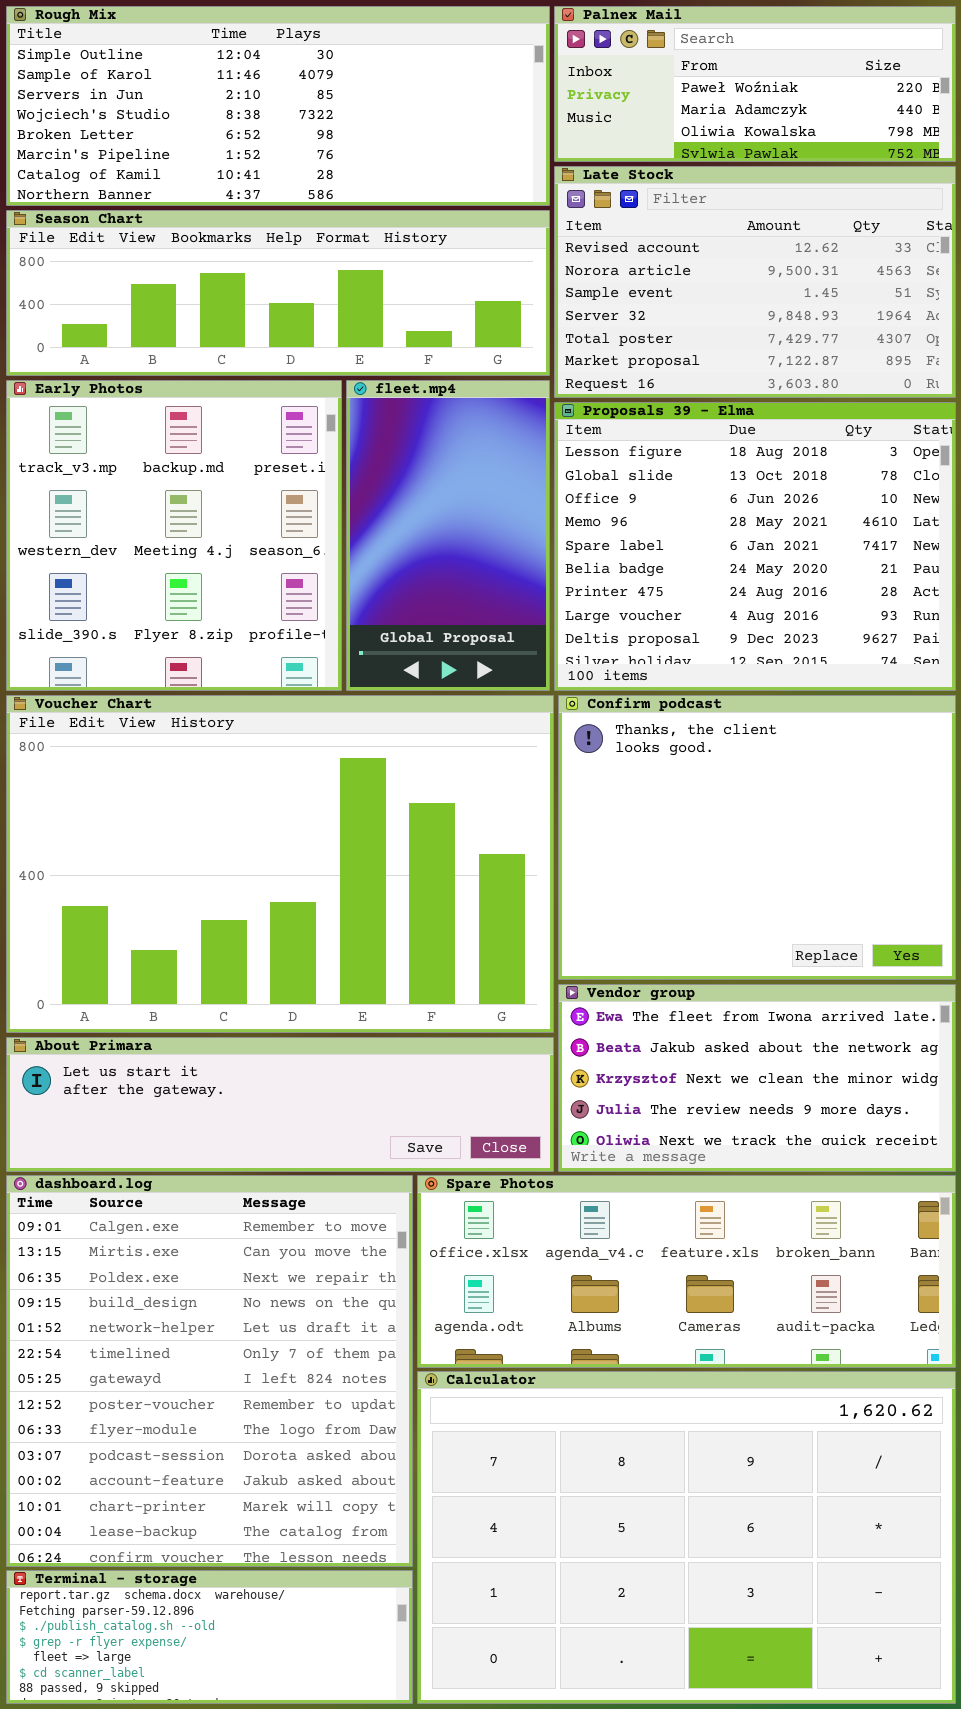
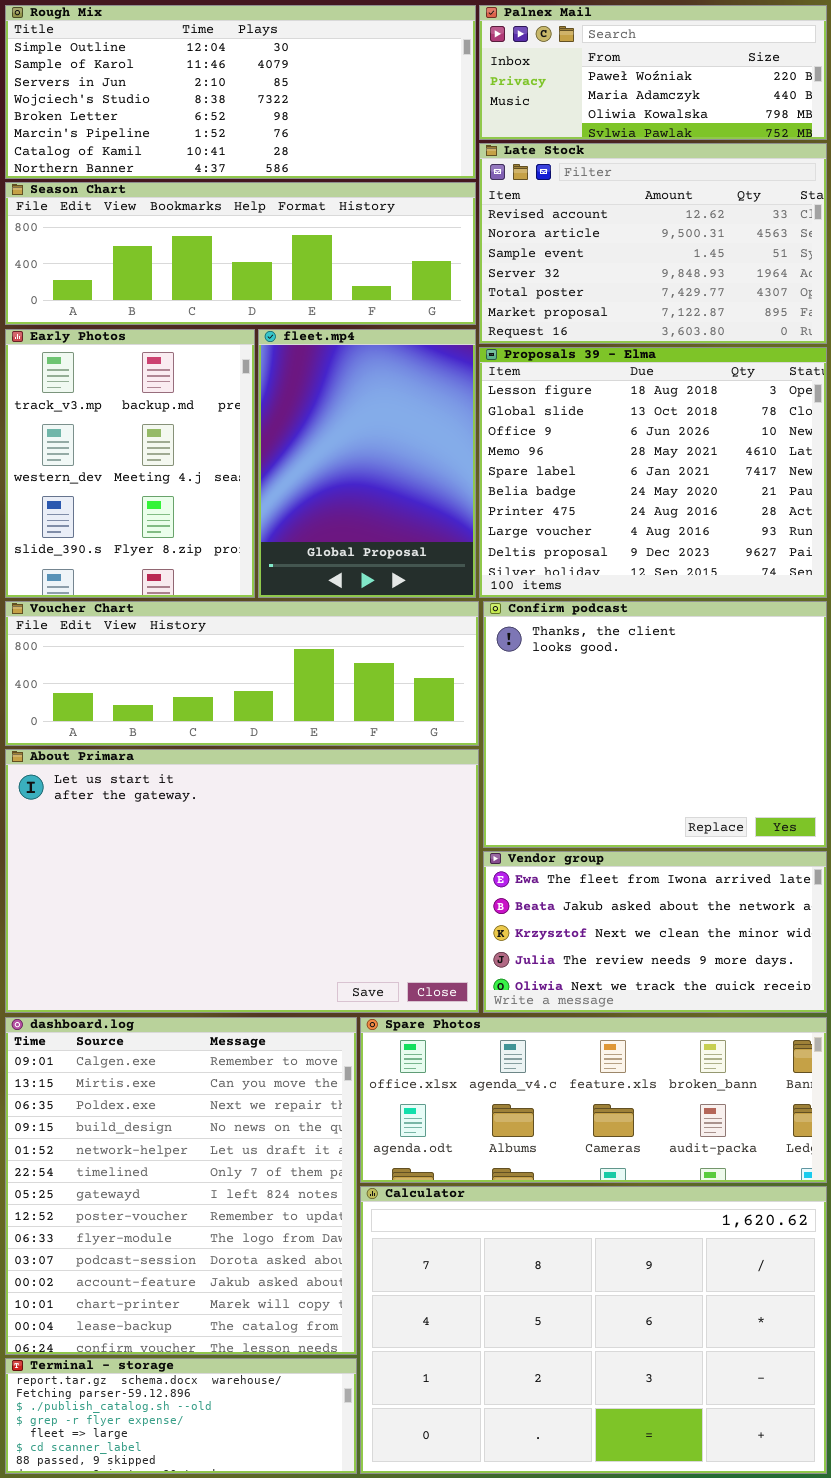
Early Photos: [6,380,342,691] -> [5,329,255,598], resized
fleet.mp4: [346,380,550,691] -> [258,329,476,598], resized
Voucher Chart: [6,695,554,1033] -> [5,601,479,746], resized
About Primara: [6,1037,554,1172] -> [5,749,479,1013], resized

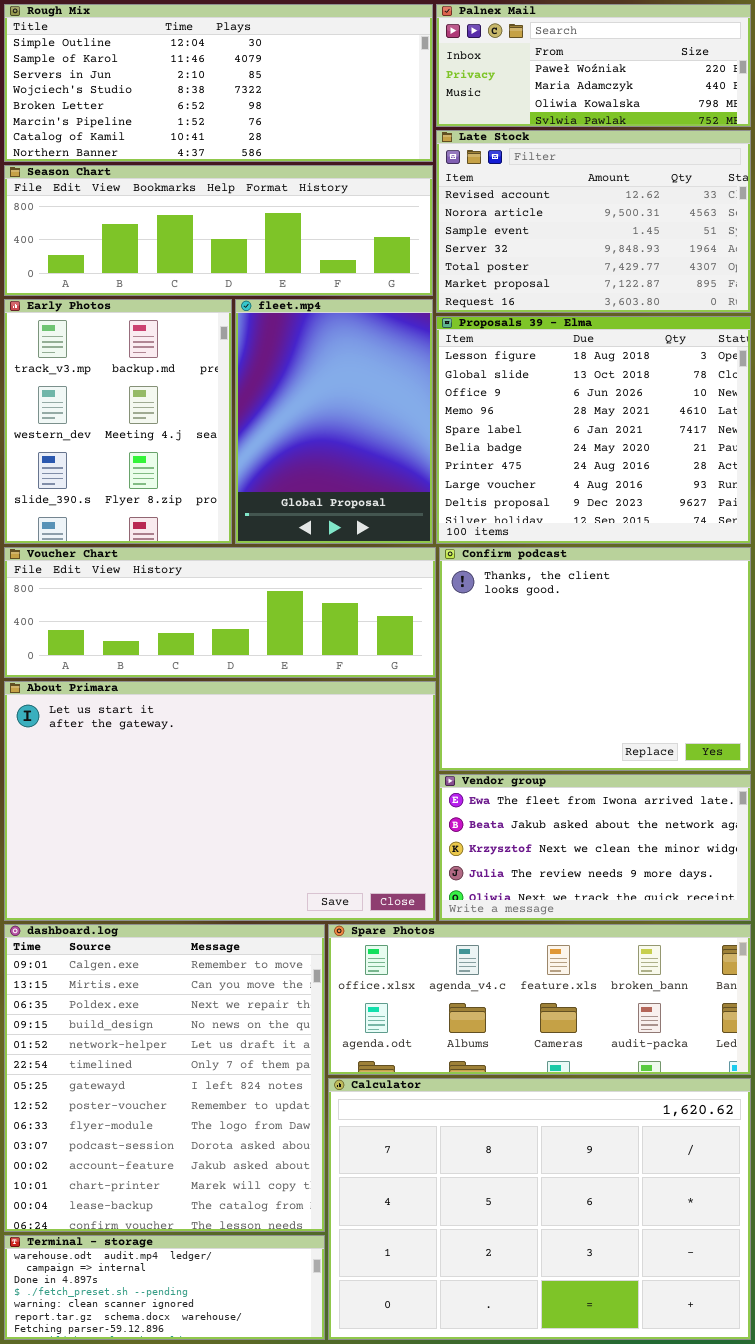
Terminal - storage: [5,1358,357,1474] -> [4,1235,325,1340], scrolled up 5 rows

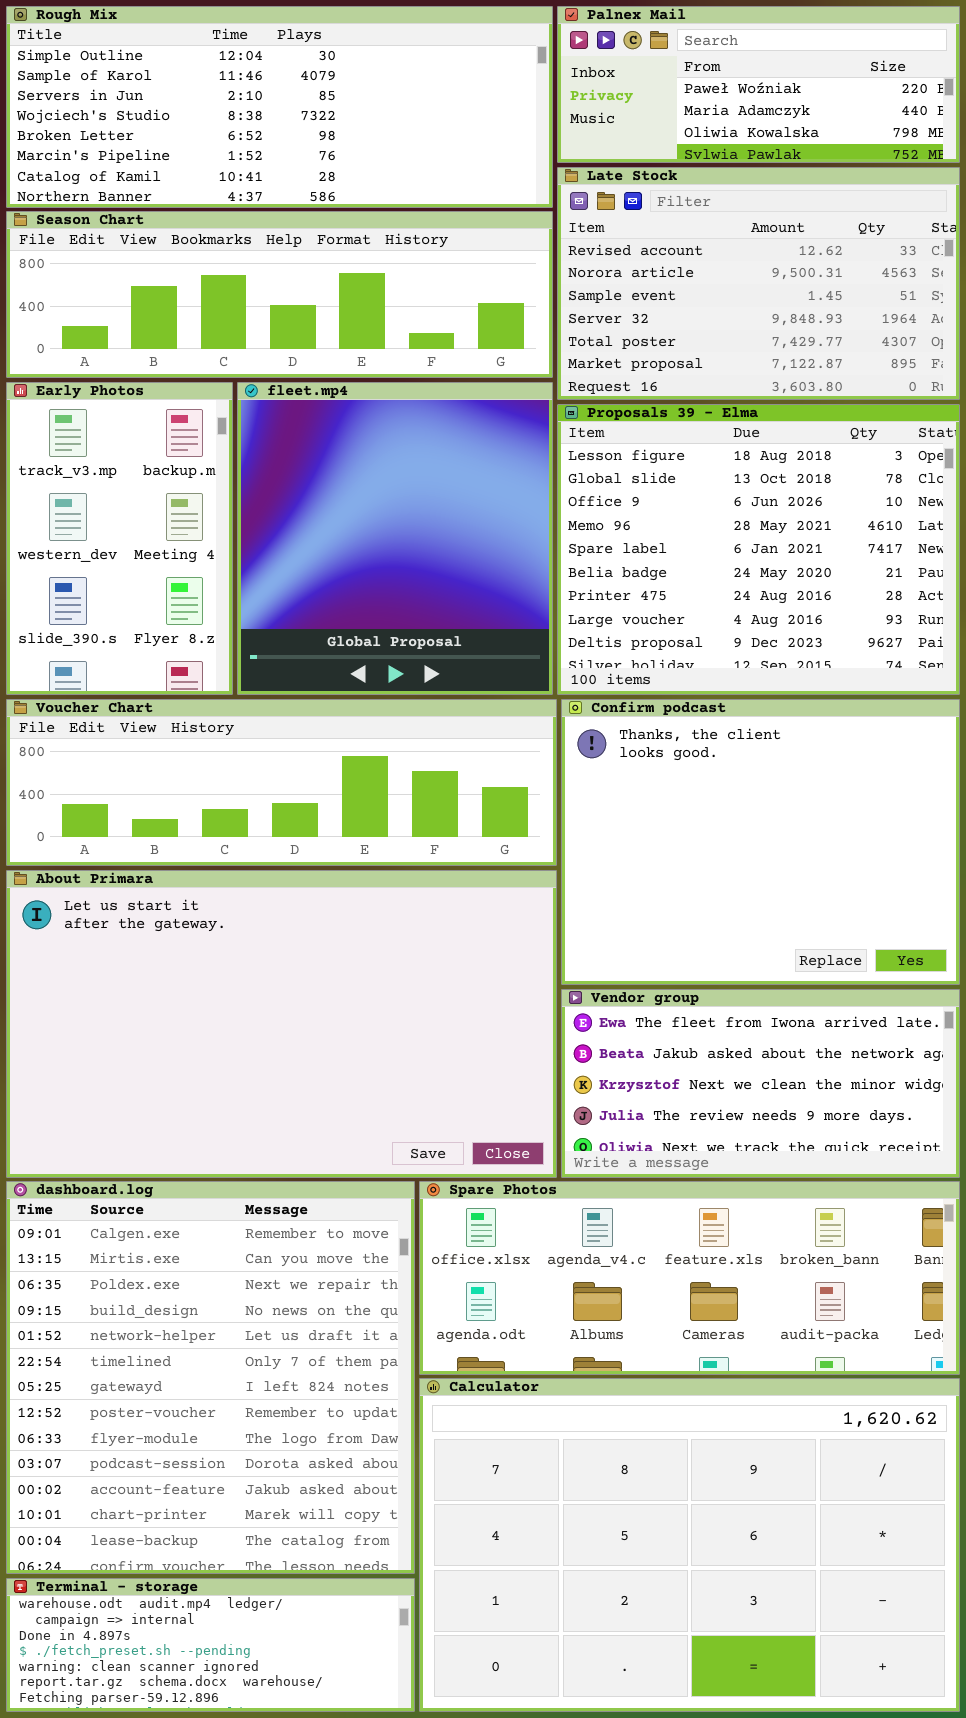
Early Photos: [4,299,232,544] -> [6,382,233,695], resized
fleet.mp4: [235,299,433,544] -> [237,382,553,695], resized

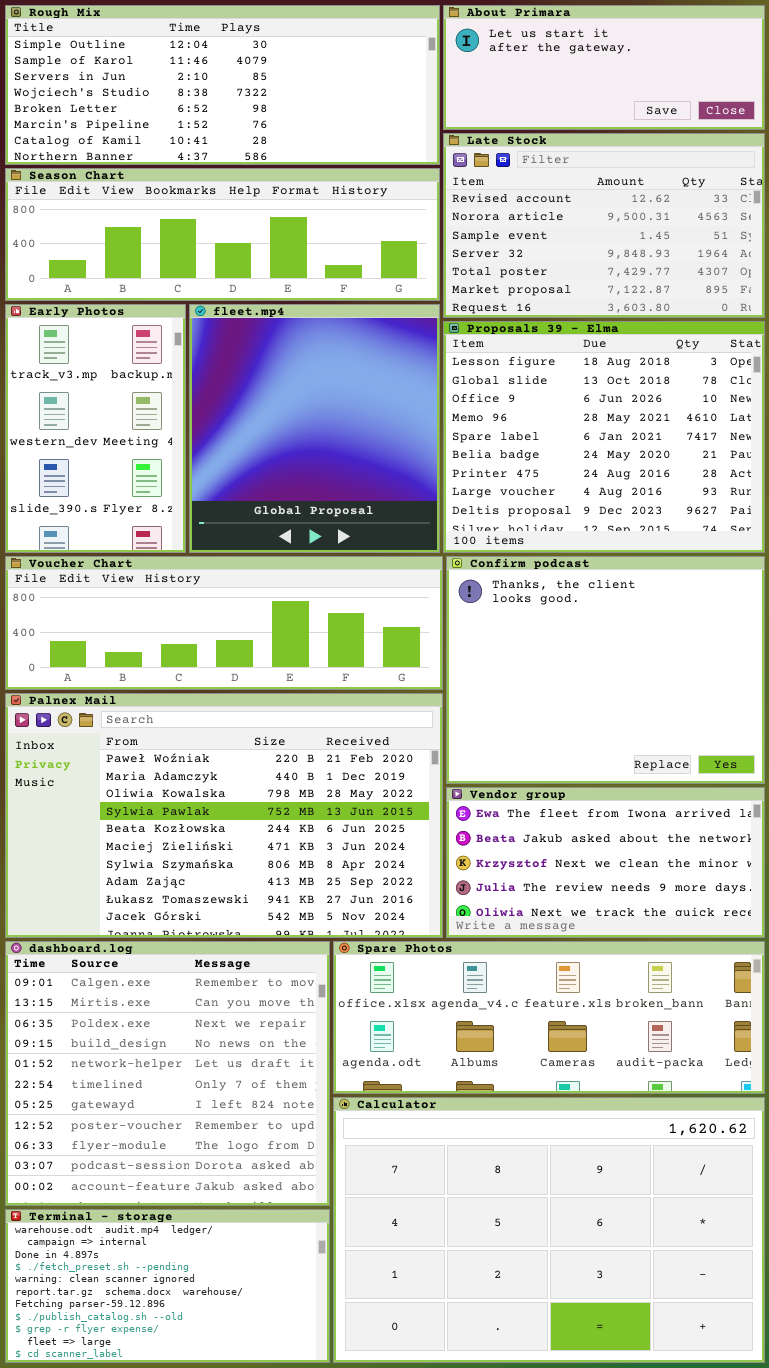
Palnex Mail: [557,6,960,163] -> [5,693,443,938], moved, resized
About Primara: [6,870,557,1178] -> [443,5,765,130], moved, resized
dashboard.log: [6,1181,415,1574] -> [5,941,330,1206], resized
Terminal - storage: [6,1578,415,1712] -> [5,1209,330,1363], resized

